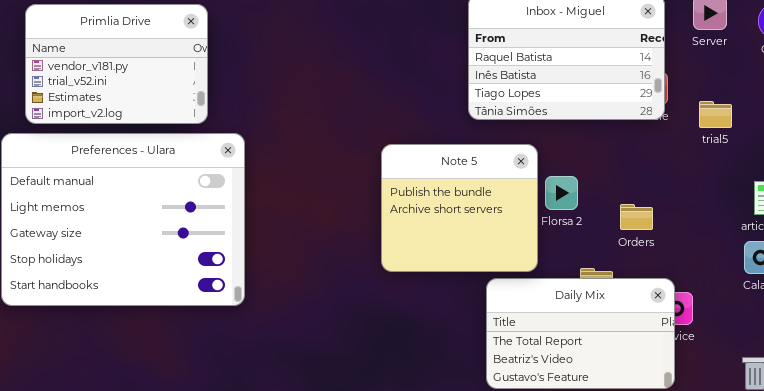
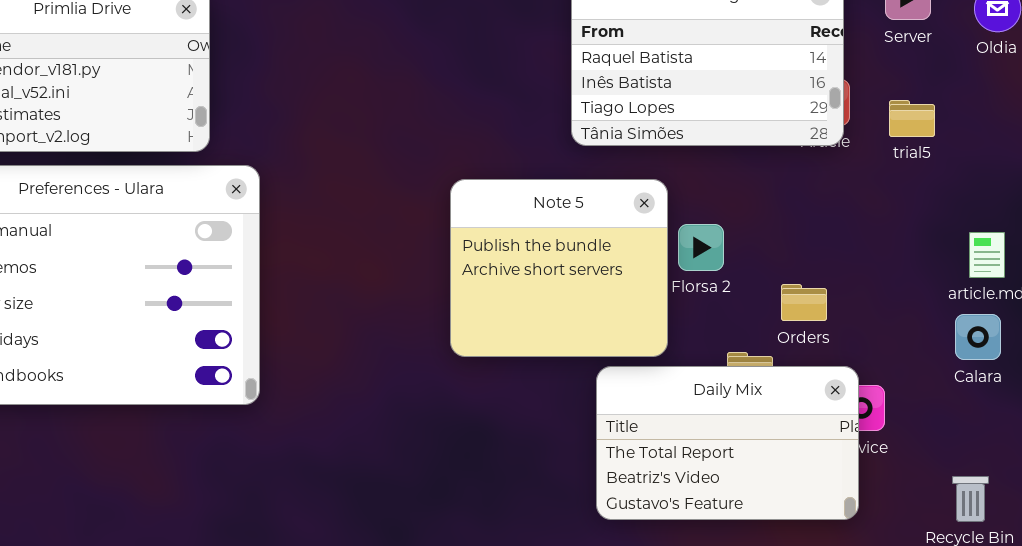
trial5: [699,101,732,128] -> [889,100,935,137], moved
Orders: [620,204,653,230] -> [781,284,827,321], moved

